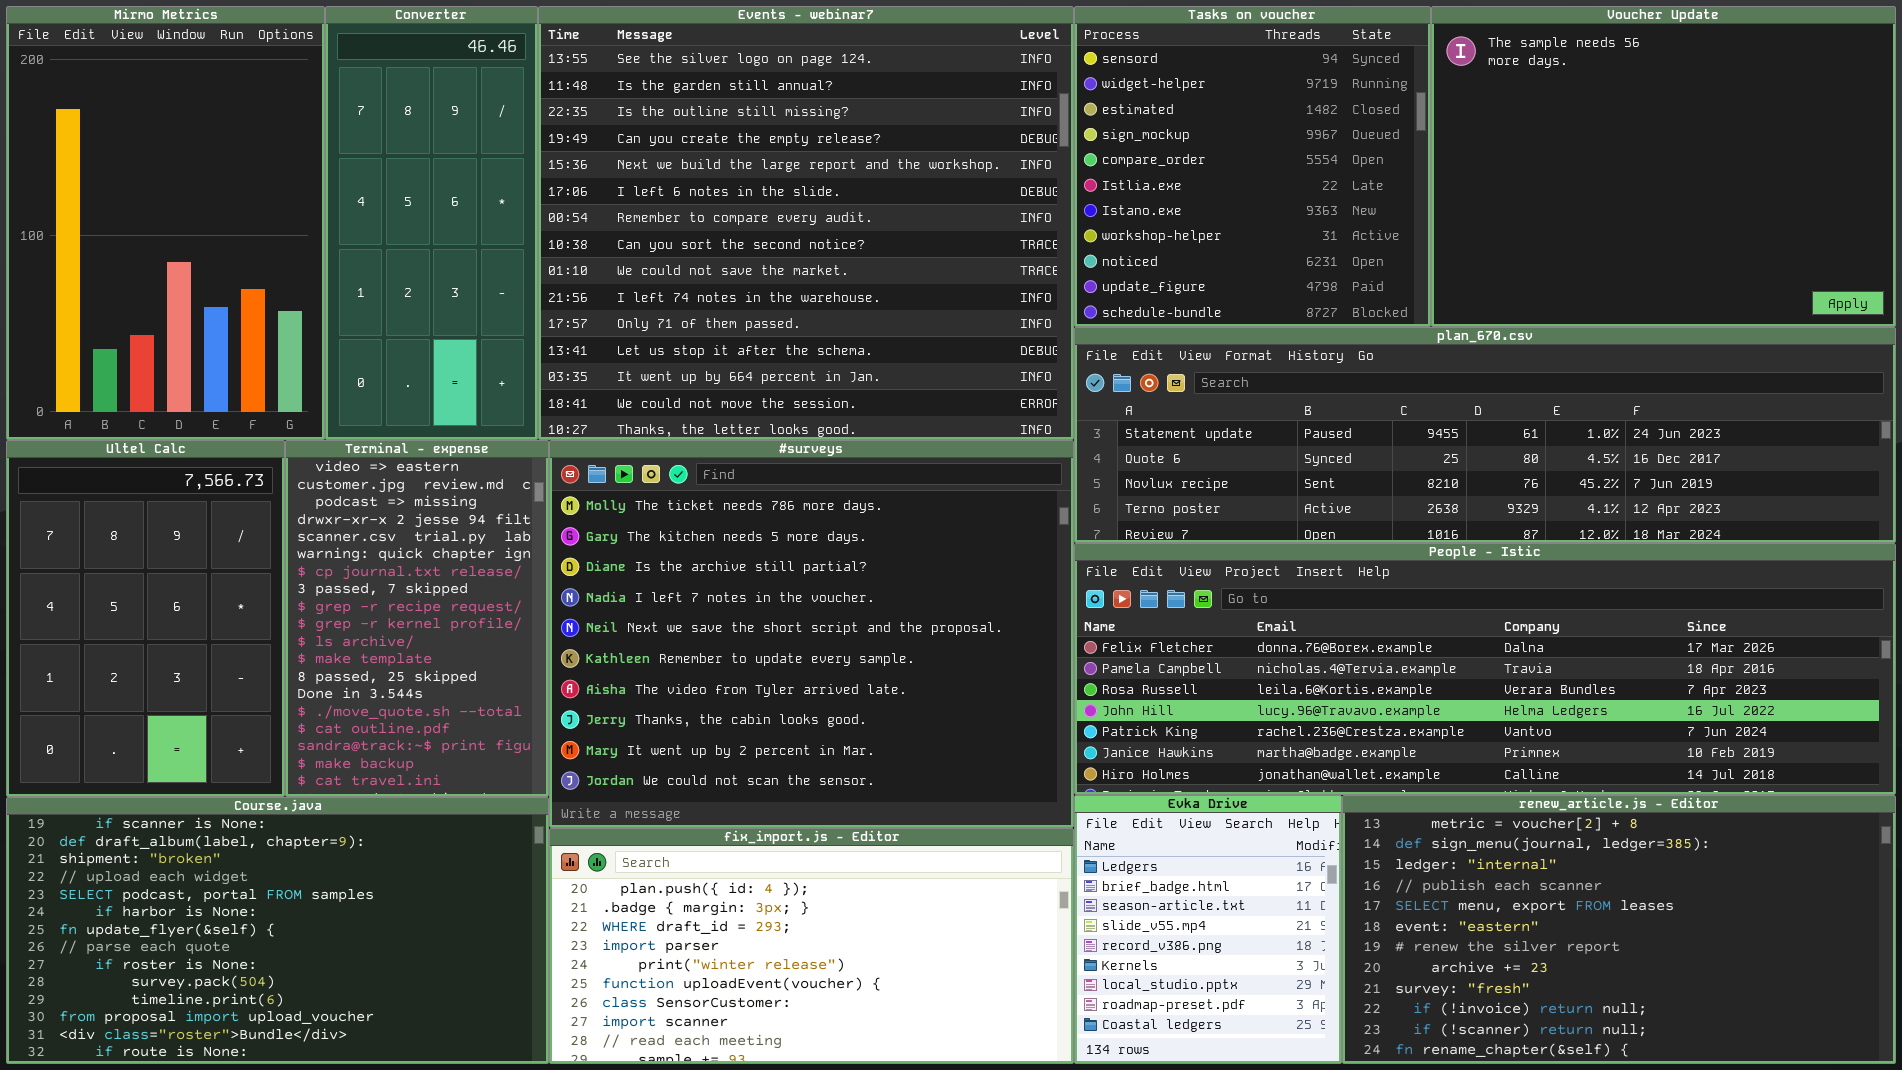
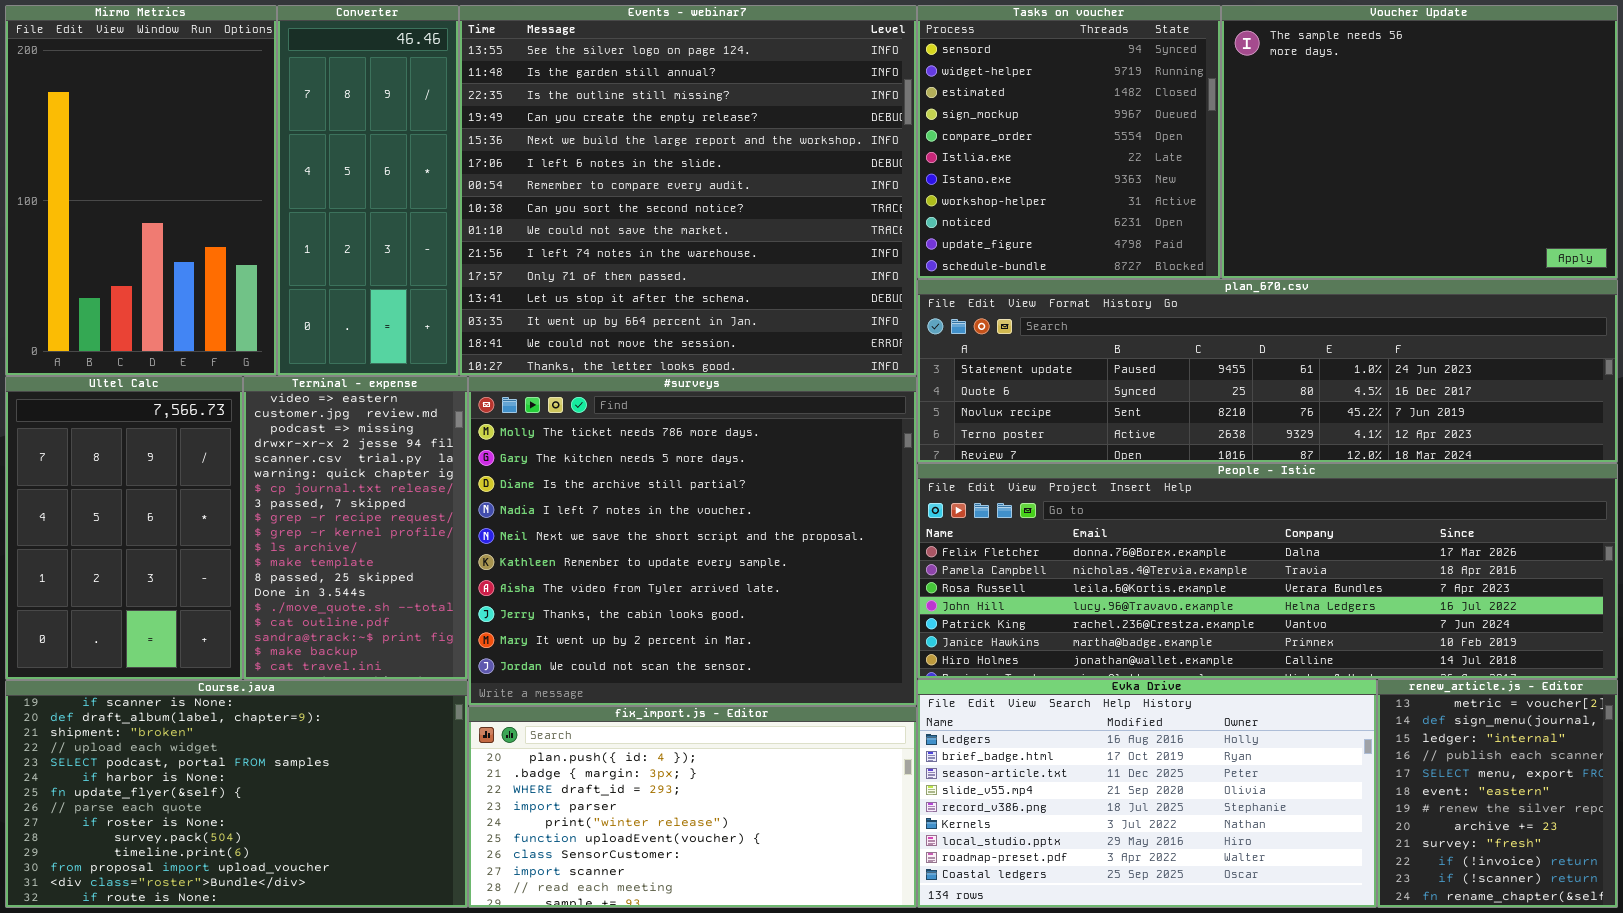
Evka Drive: [1074,795,1342,1064] -> [917,679,1377,908], resized
renew_article.js - Editor: [1342,795,1896,1064] -> [1377,679,1618,908], resized

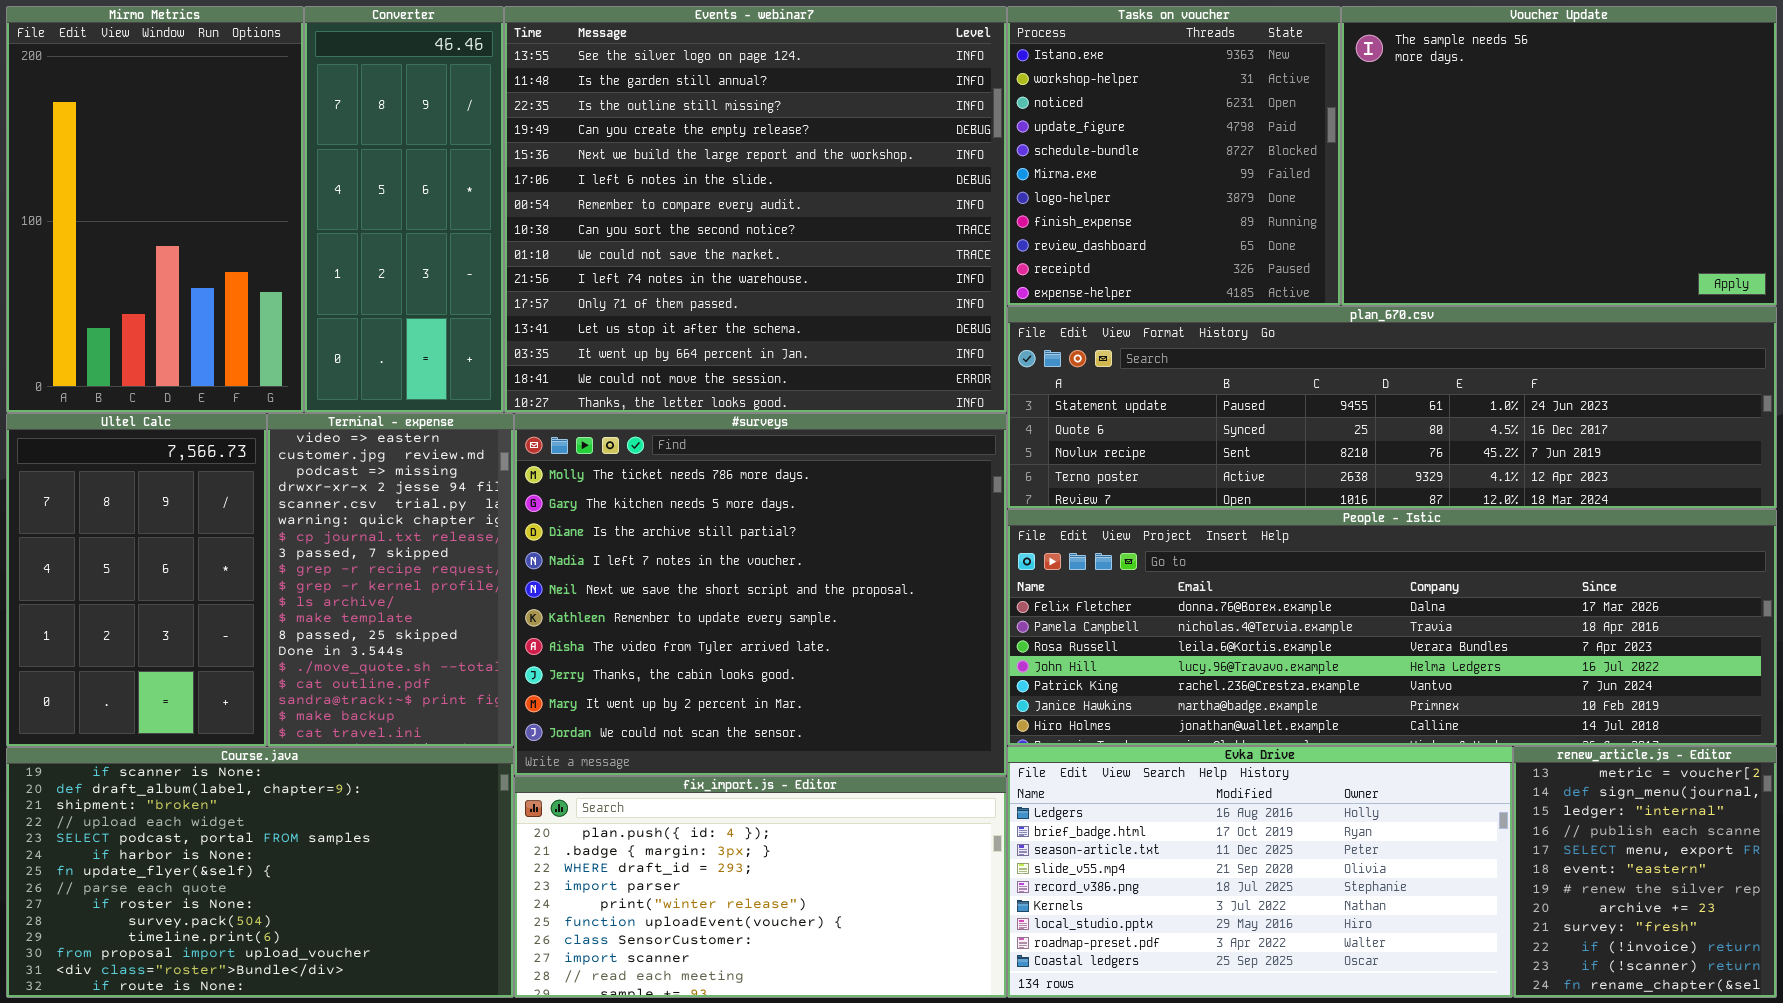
Tasks on voucher: [917,5,1221,279] -> [1007,6,1341,306], scrolled down 6 rows

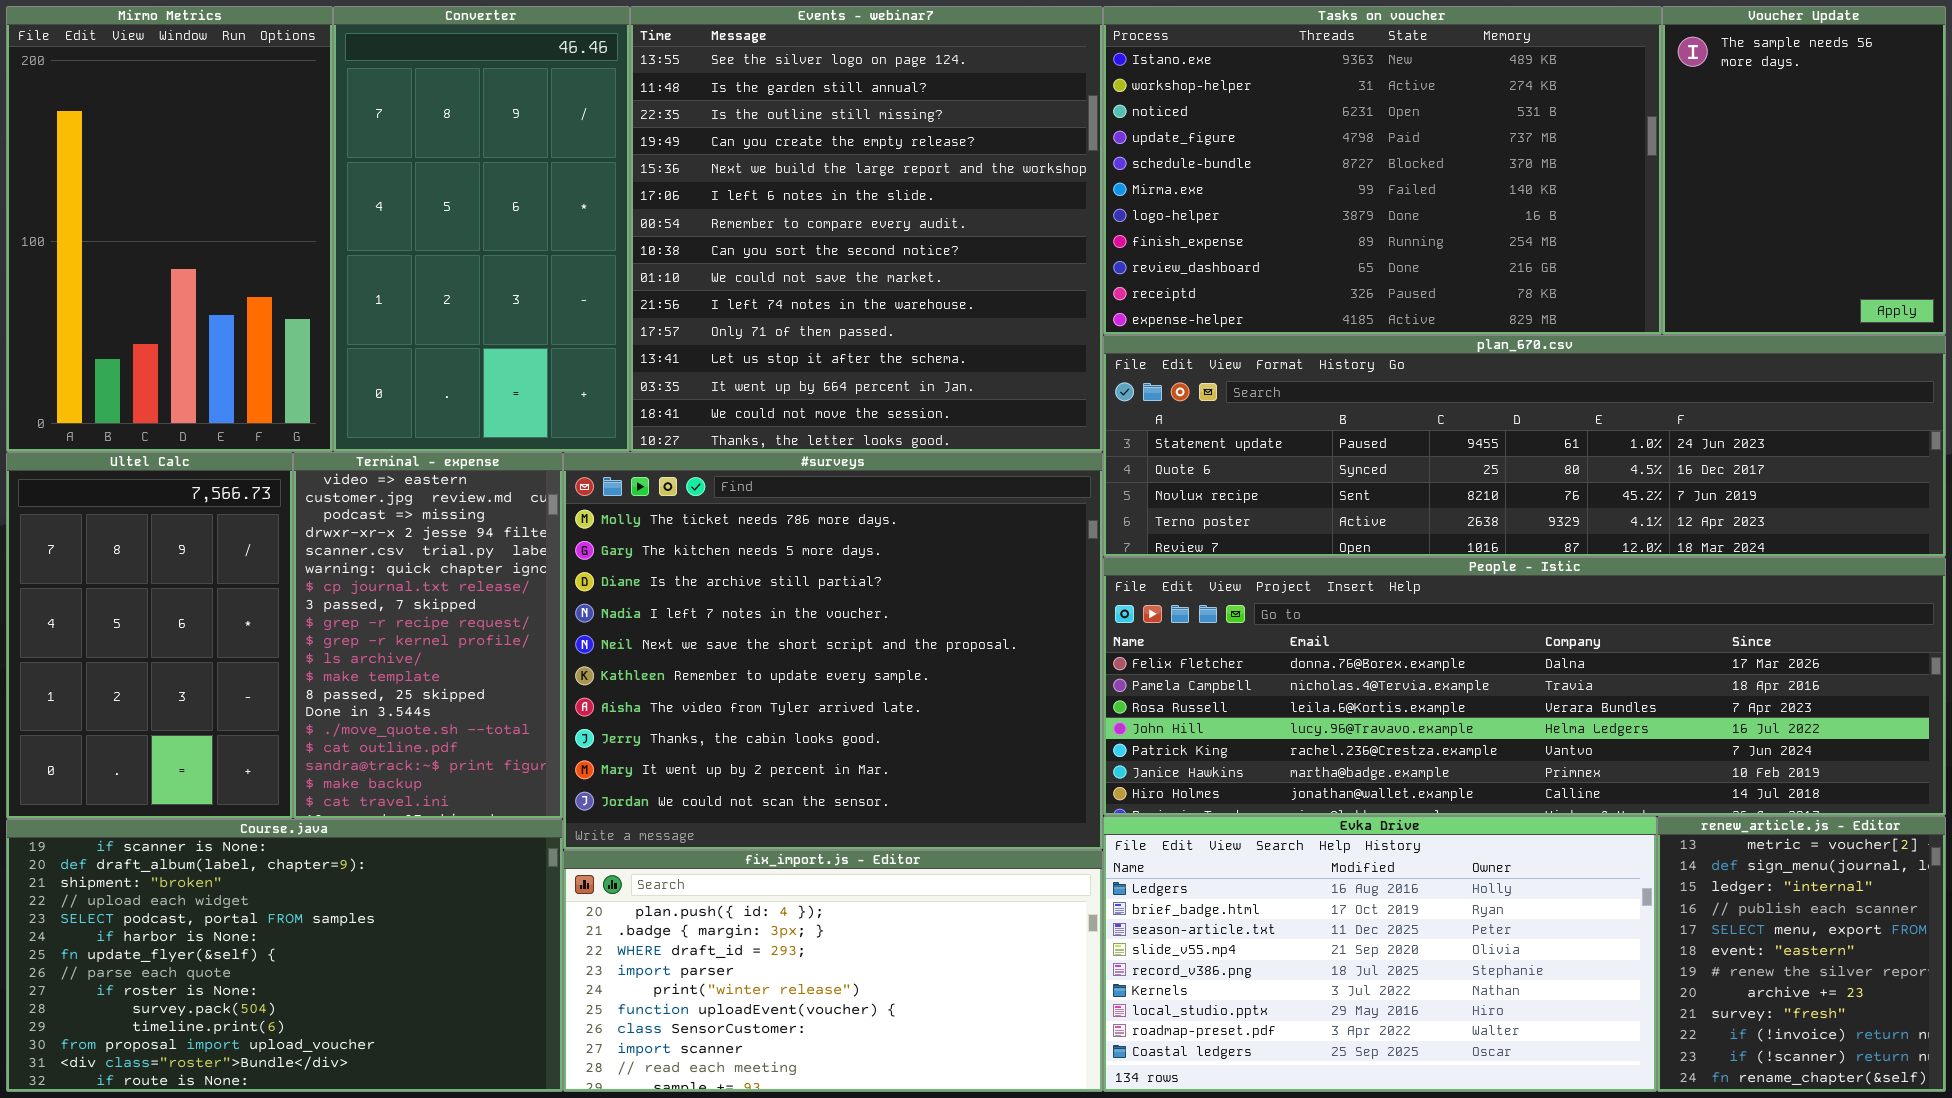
Converter: [304,6,504,413] -> [333,6,630,452], resized
Events - webinar7: [504,6,1007,413] -> [630,6,1103,452], resized
Tasks on voucher: [1007,6,1341,306] -> [1103,6,1662,335], resized
Voucher Update: [1341,6,1777,306] -> [1662,6,1946,335], resized

